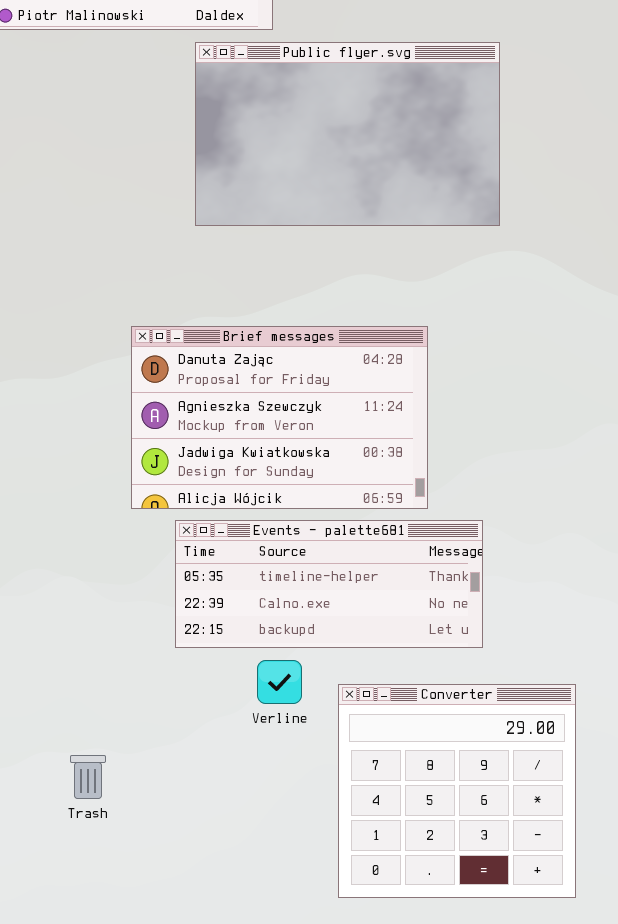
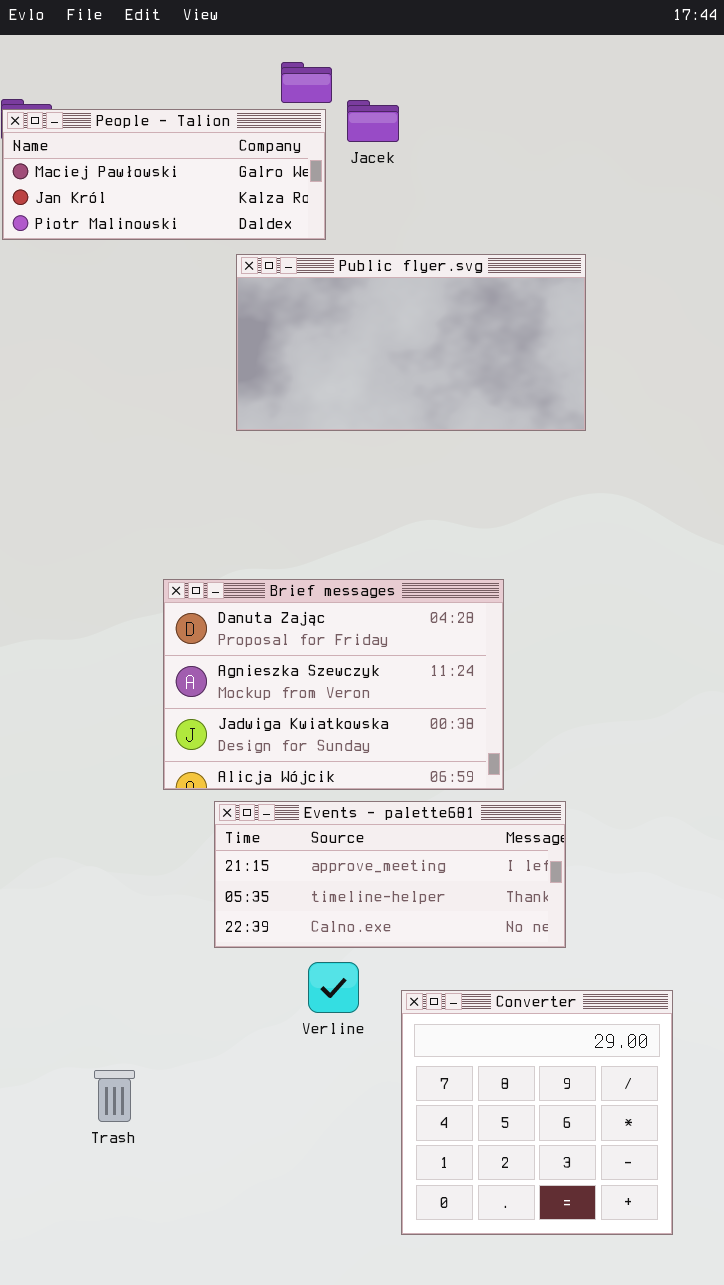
Public flyer.svg: [195,42,500,226] -> [236,254,586,431], resized
Events - palette681: [175,520,483,648] -> [214,801,566,948], scrolled up 1 row

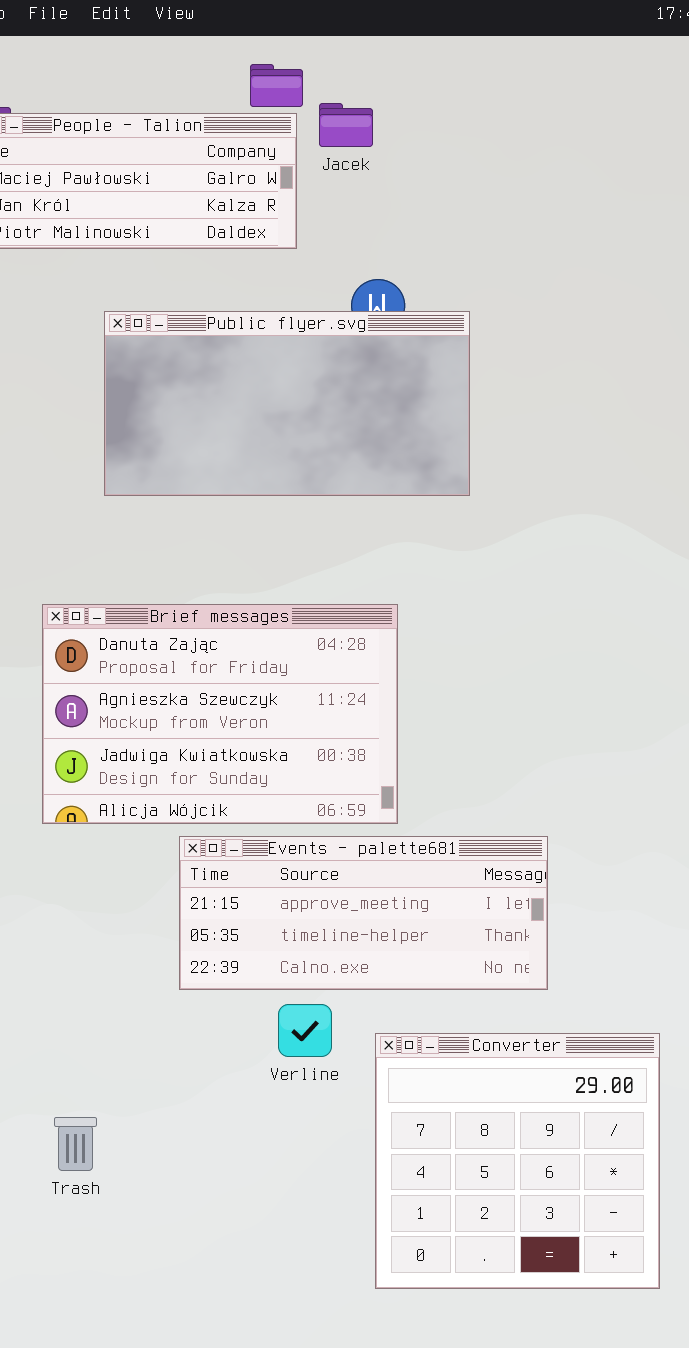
Public flyer.svg: [236,254,586,431] -> [104,311,470,496], moved
Brief messages: [163,579,504,790] -> [42,604,398,824], moved

